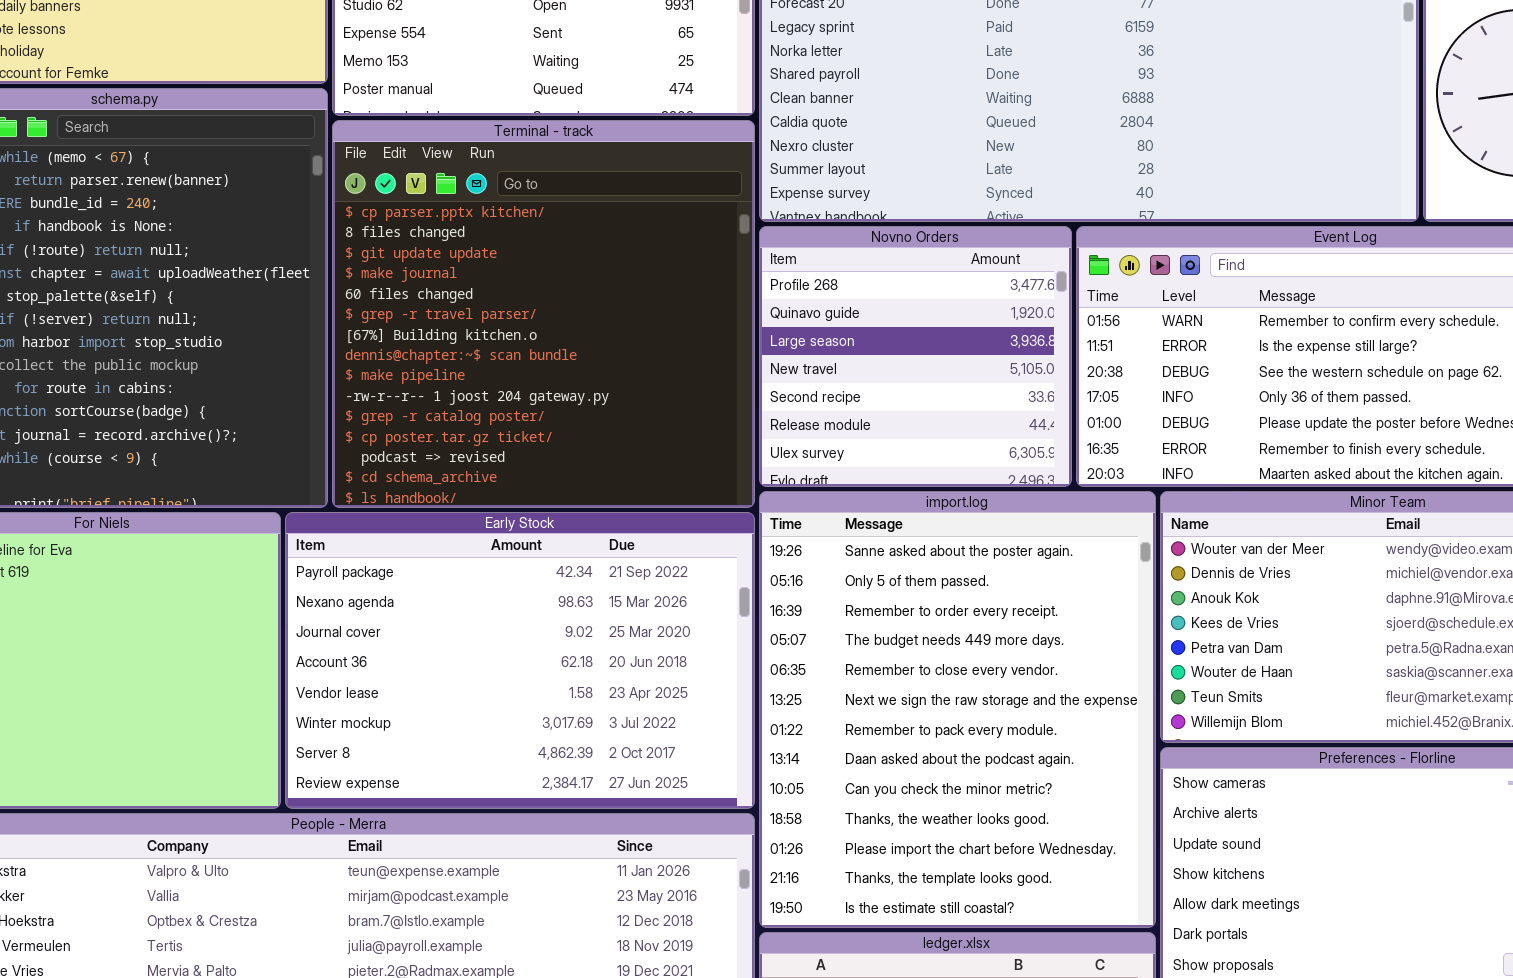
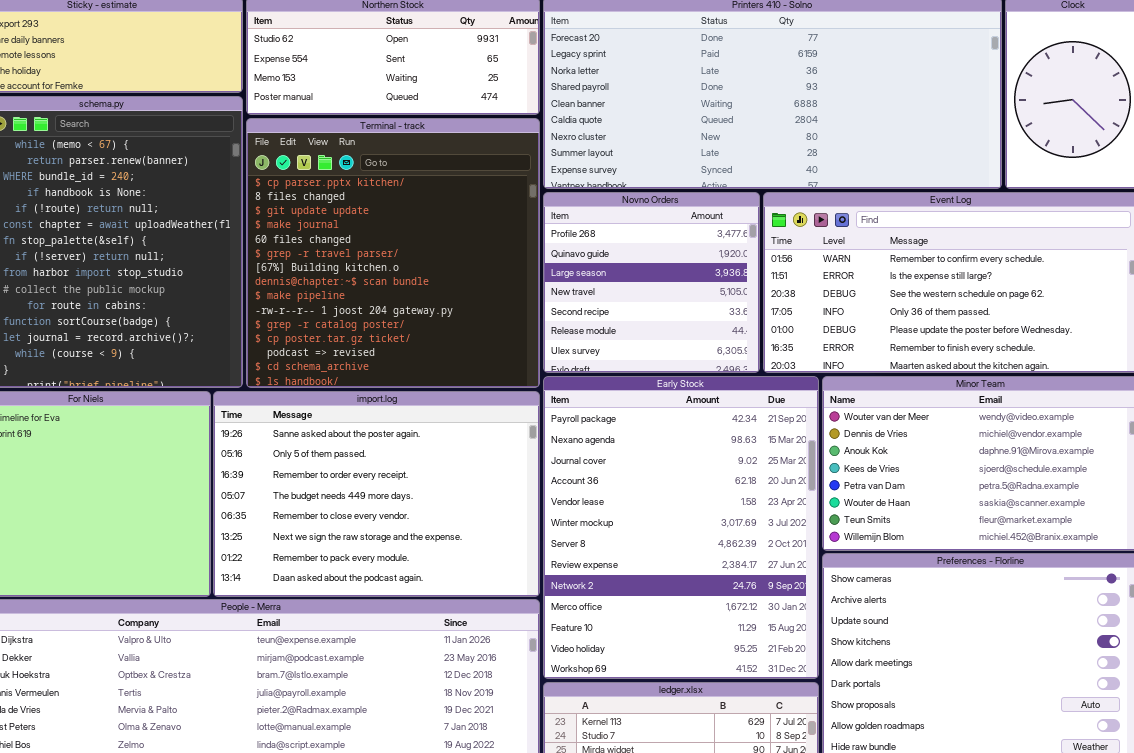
import.log: [759,491,1156,928] -> [213,391,540,597], moved, resized
Early Stock: [285,512,755,809] -> [543,376,819,679], moved, resized

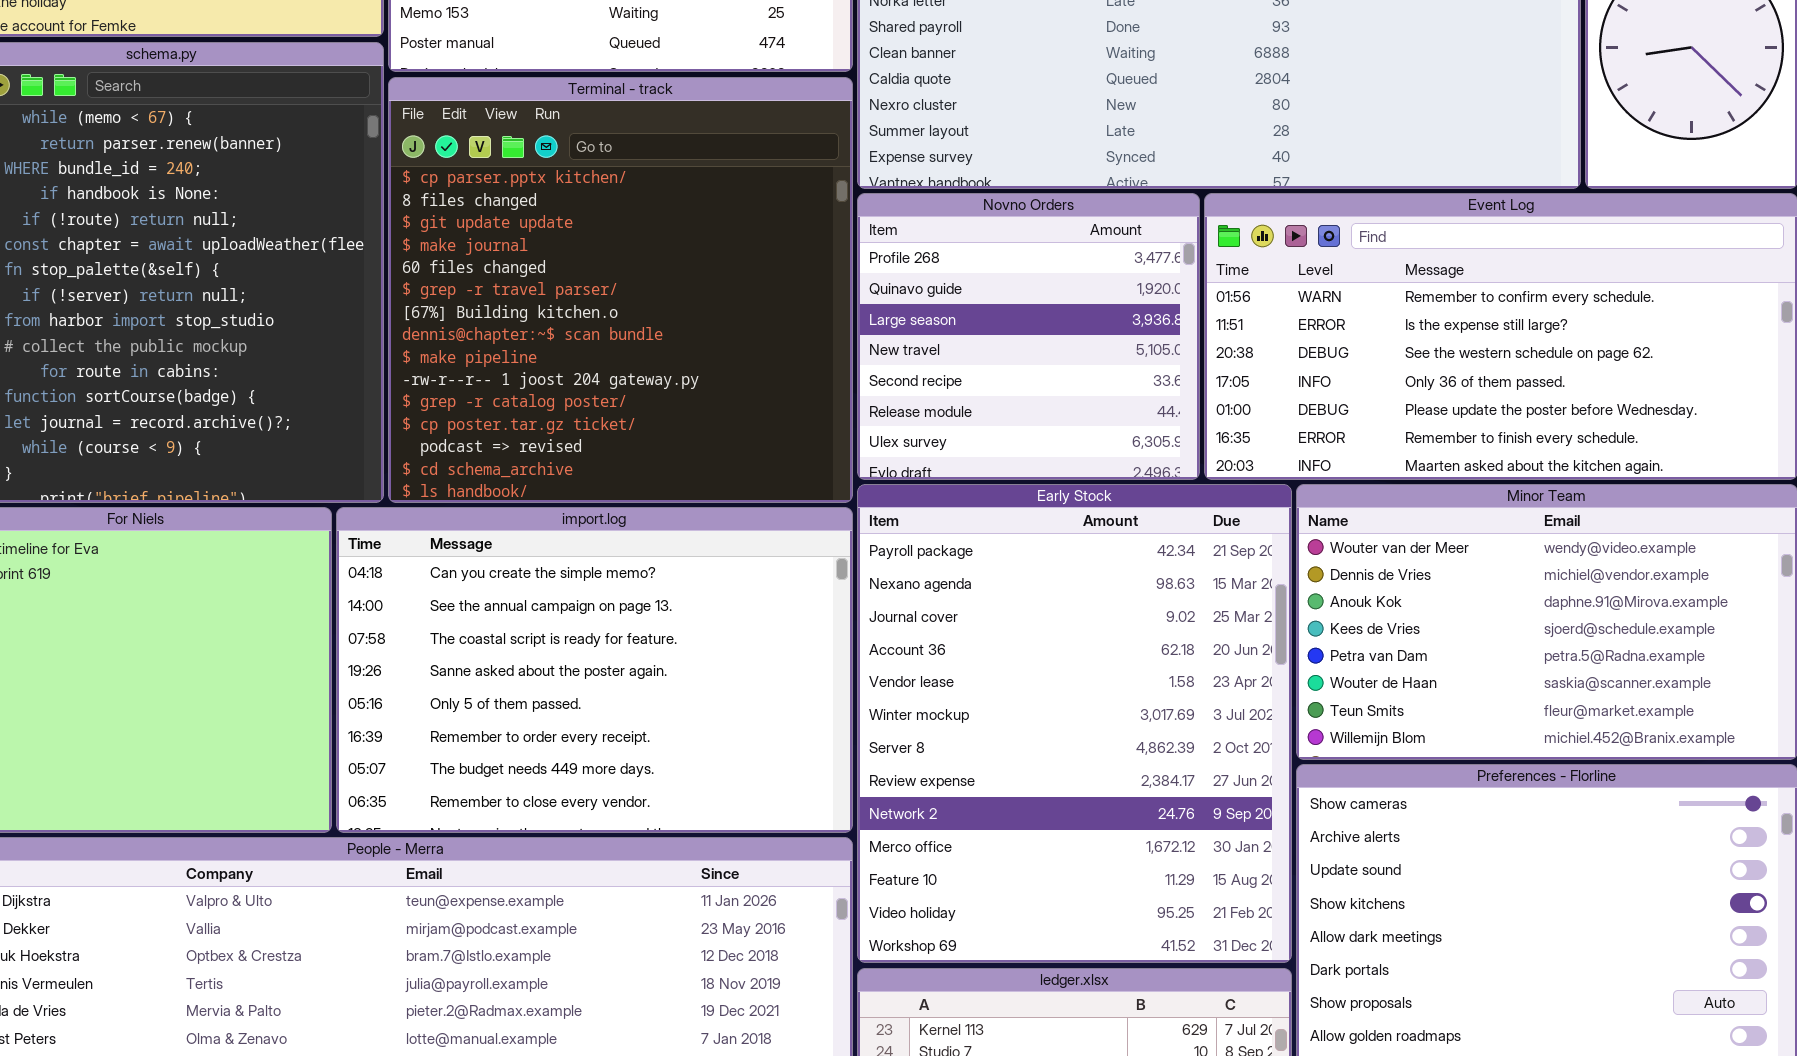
import.log: [213,391,540,597] -> [336,507,853,833], scrolled up 3 rows

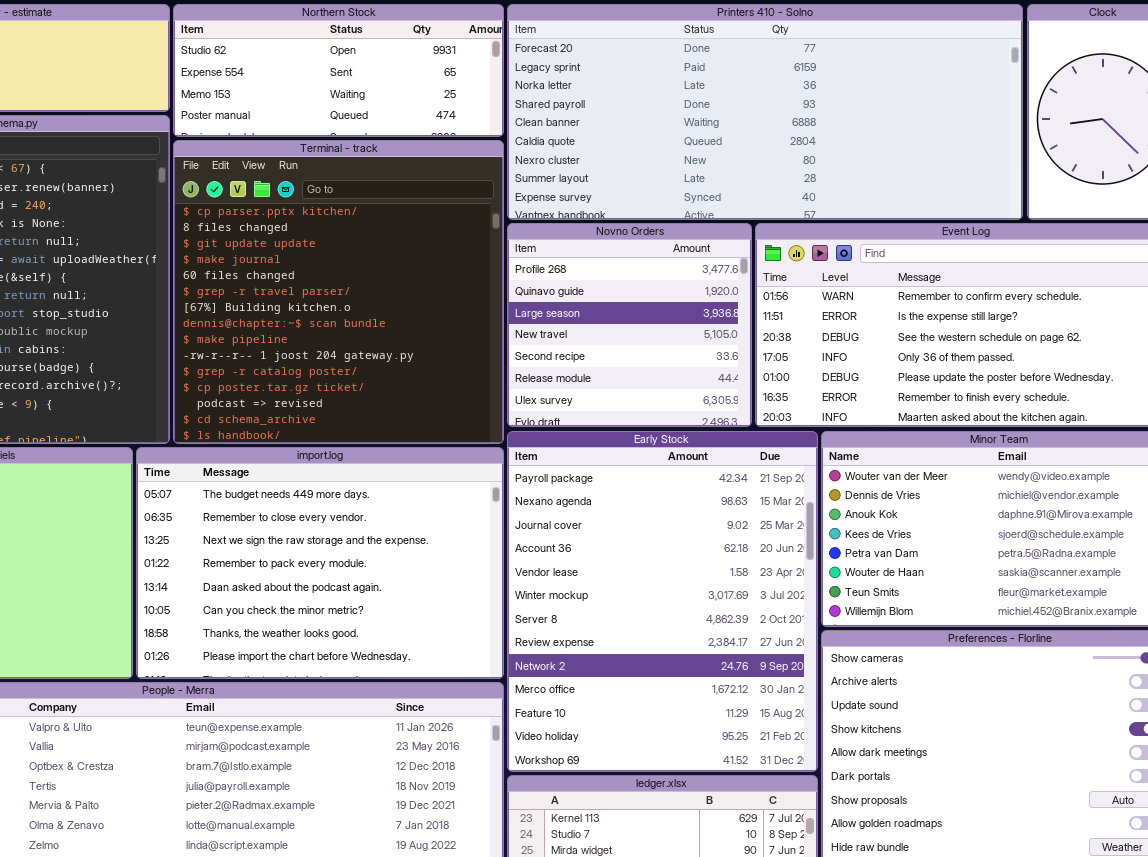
import.log: [336,507,853,833] -> [136,447,504,679], scrolled down 6 rows

